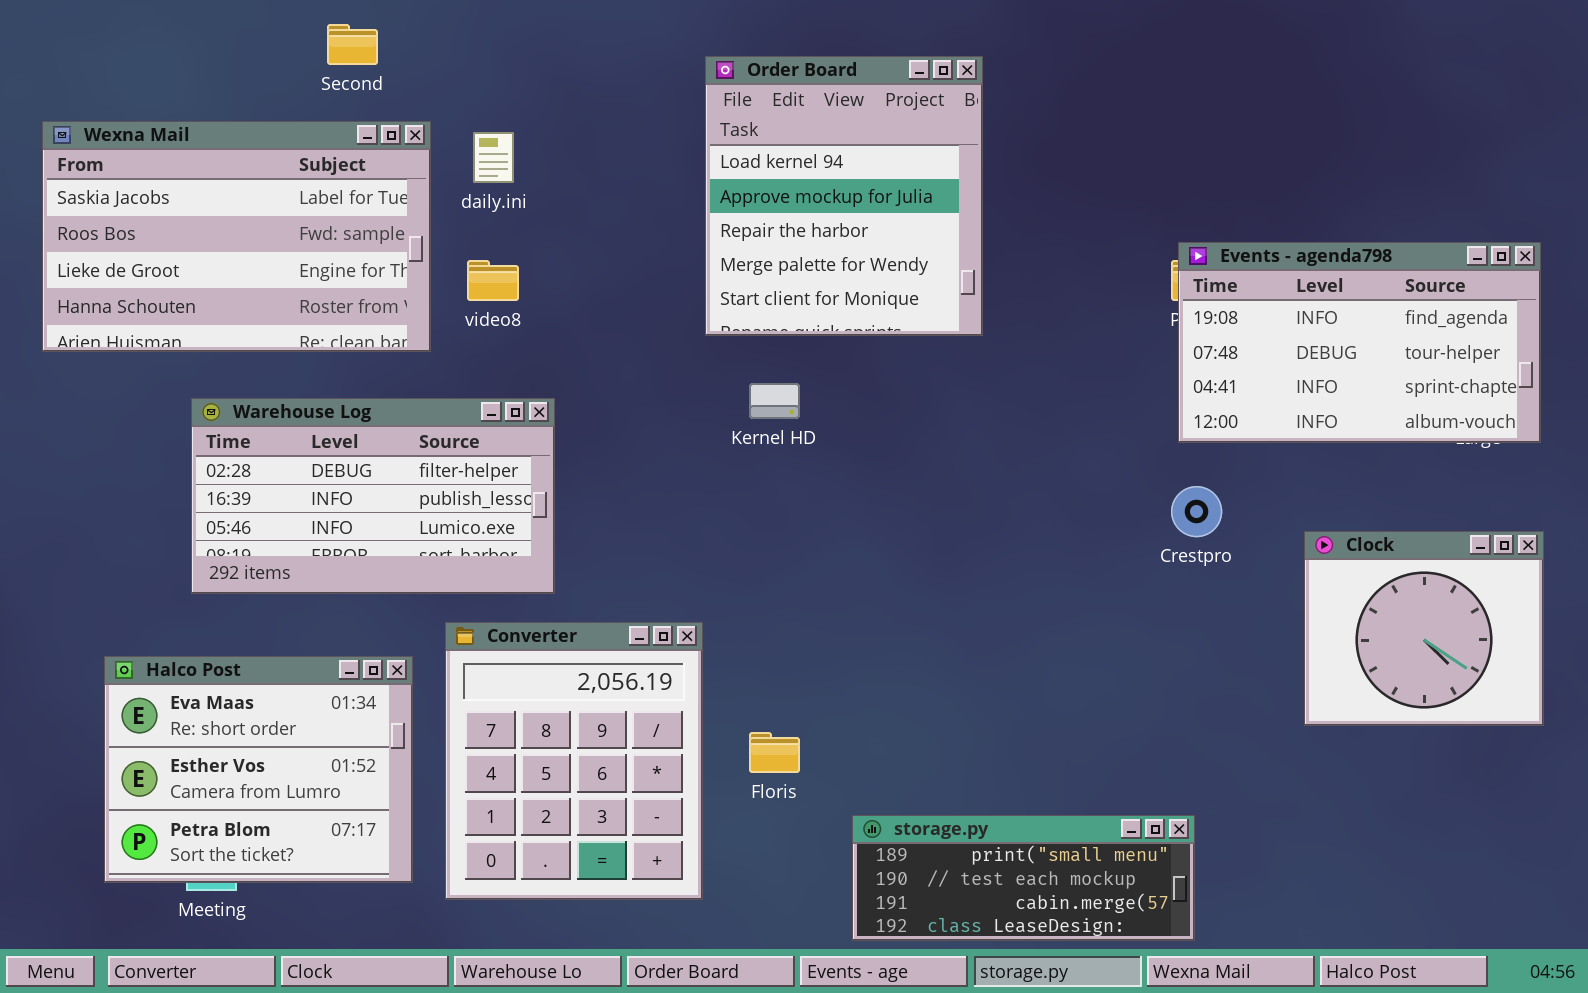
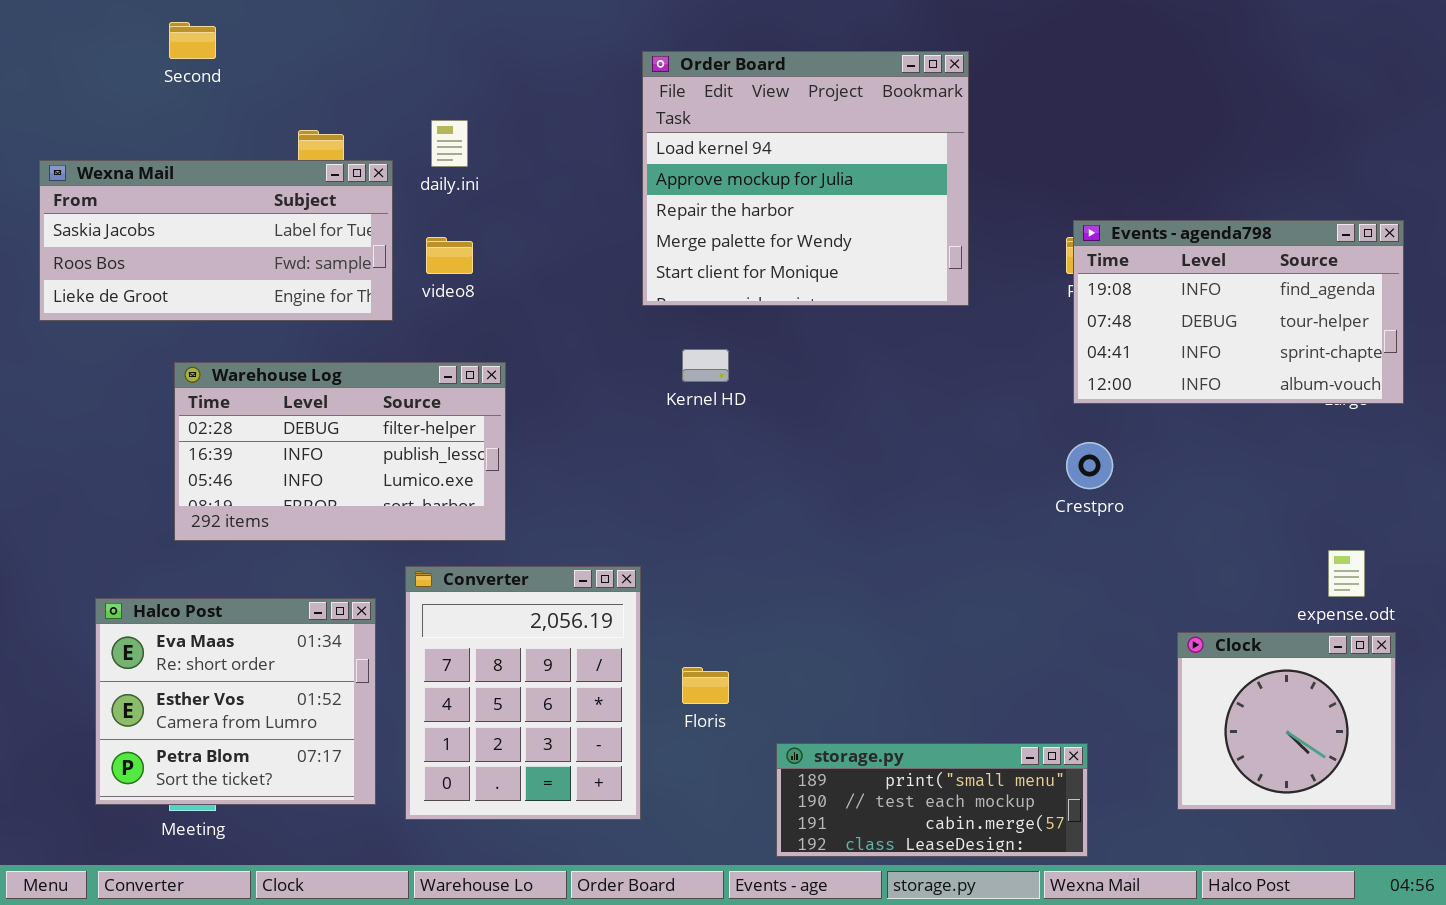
Second: [327,24,378,65] -> [169,22,216,59], moved
Order Board: [705,56,983,336] -> [642,51,969,306], resized
Wexna Mail: [42,121,431,352] -> [39,160,393,321], resized
Clock: [1304,531,1544,726] -> [1177,632,1396,810], moved

